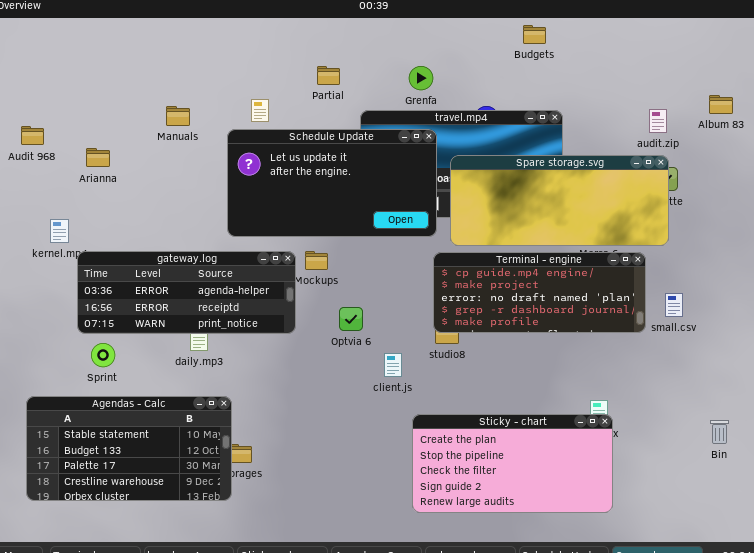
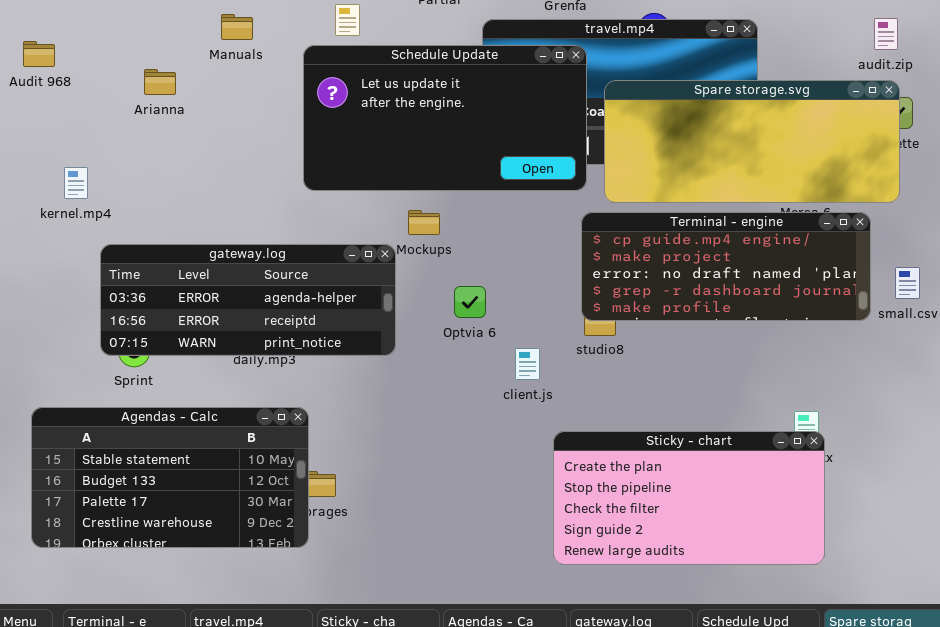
Arianna: [86,148,110,167] -> [144,69,176,95], moved
gateway.log: [77,251,296,334] -> [100,244,396,356], moved

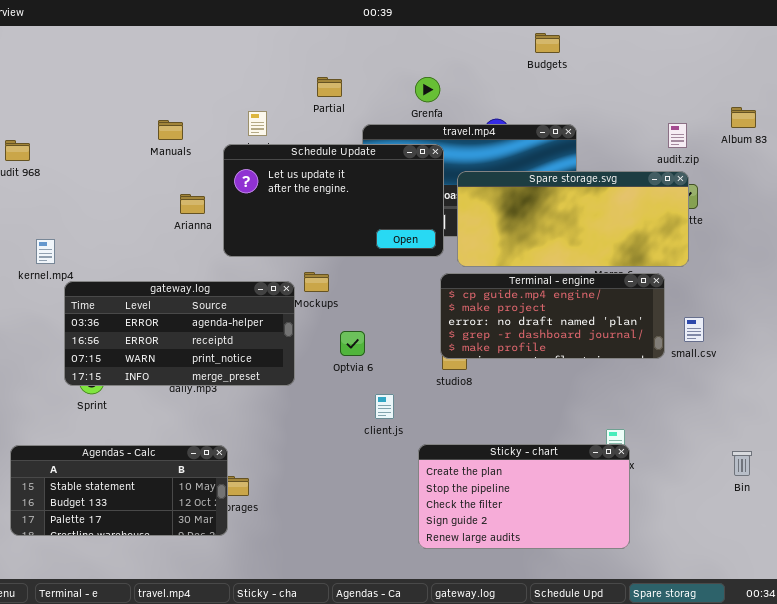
Arianna: [144,69,176,95] -> [180,194,205,214], moved
gateway.log: [100,244,396,356] -> [64,281,295,386], resized
client.js: [515,348,540,380] -> [375,394,394,419], moved
Agendas - Calc: [31,407,309,548] -> [10,445,228,536], resized

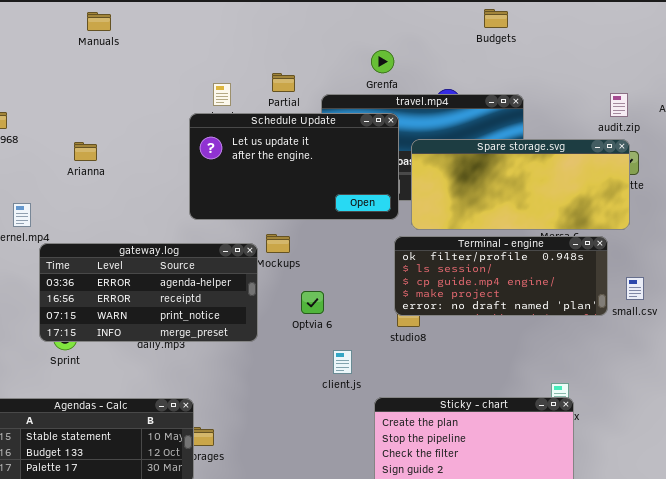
Partial: [317,77,342,97] -> [272,73,295,92], moved
Manuals: [158,120,183,140] -> [87,12,111,31], moved
Arianna: [180,194,205,214] -> [74,142,97,161], moved
Terminal - engine: [440,273,665,359] -> [394,236,608,316], scrolled up 2 rows

